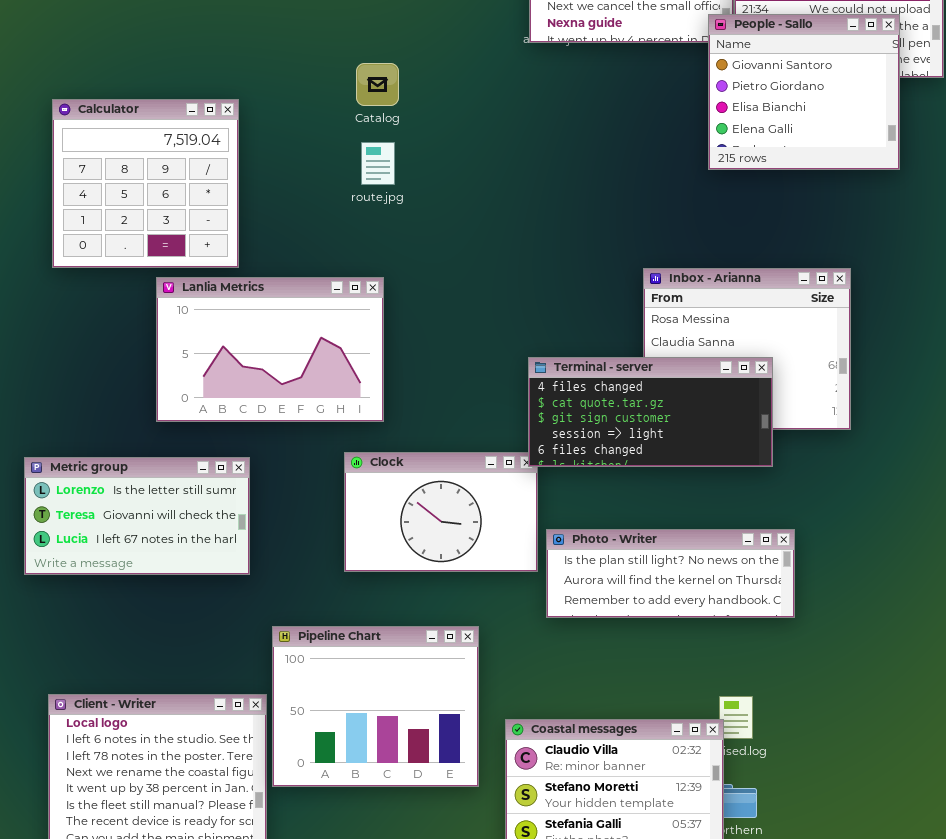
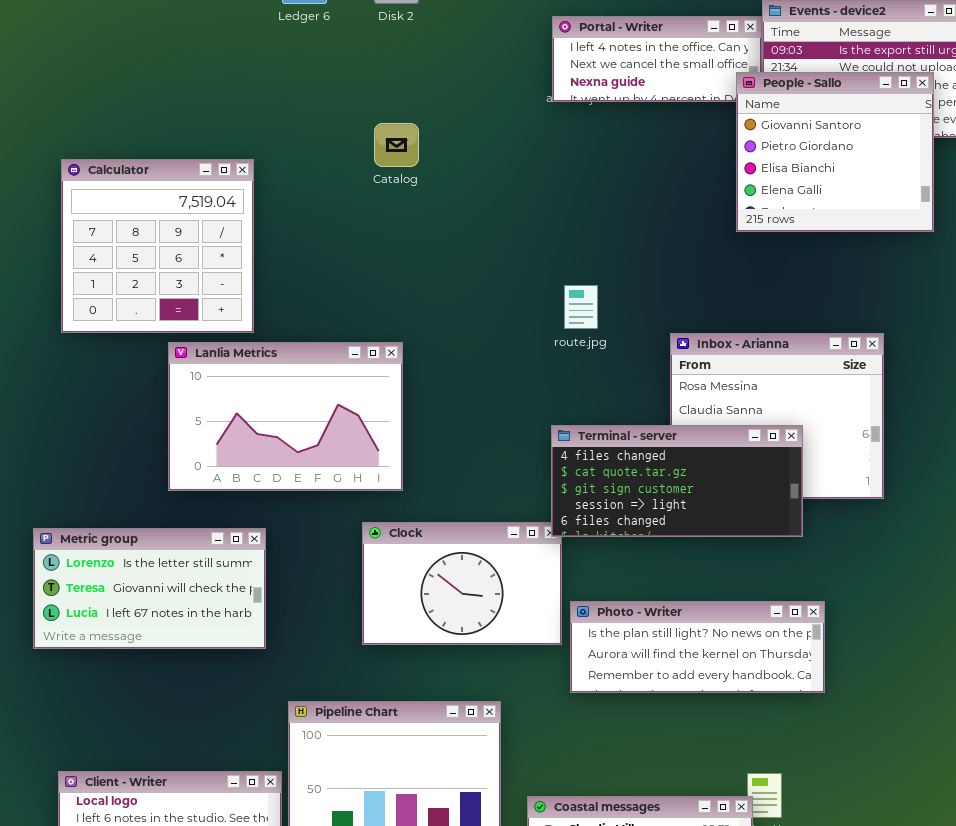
route.jpg: [361,142,395,185] -> [564,285,598,329], moved

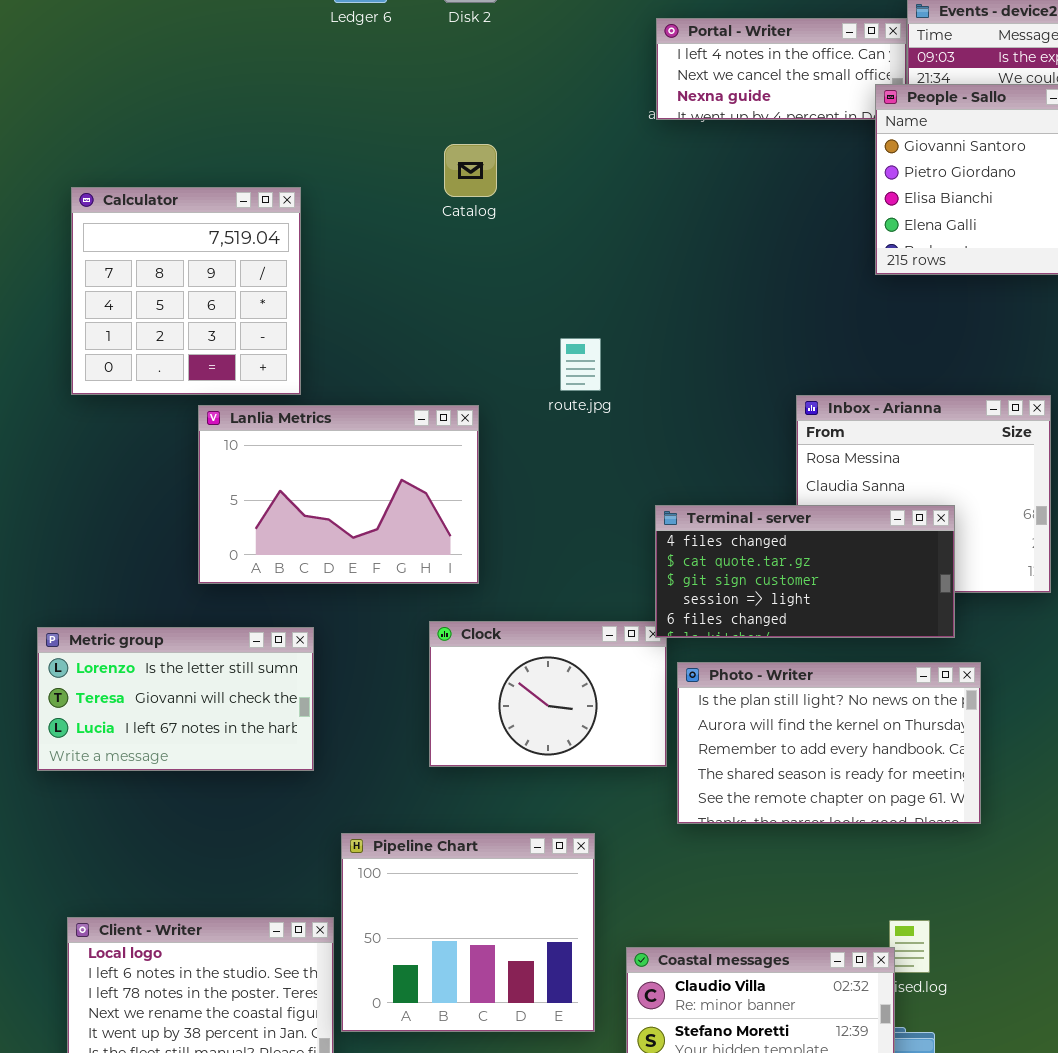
route.jpg: [564,285,598,329] -> [560,338,601,391], moved
Photo - Writer: [570,601,825,693] -> [677,662,981,824], resized

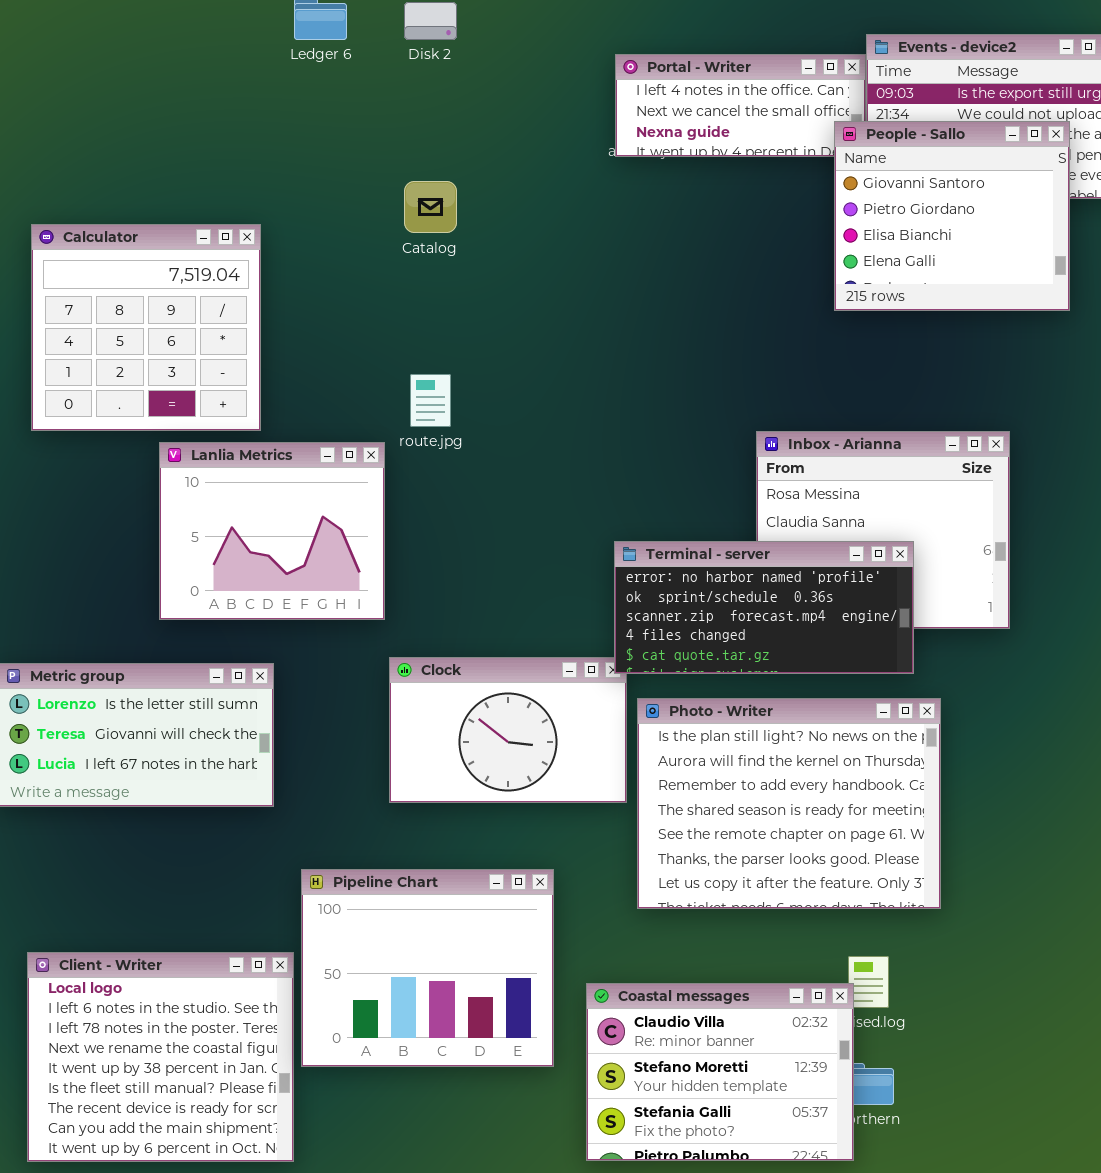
route.jpg: [560,338,601,391] -> [410,374,451,427], moved
Lanlia Metrics: [198,405,479,584] -> [159,442,385,620], resized
Terminal - server: [655,505,955,638] -> [614,541,914,674], scrolled up 3 rows
Photo - Writer: [677,662,981,824] -> [637,698,941,909], resized

